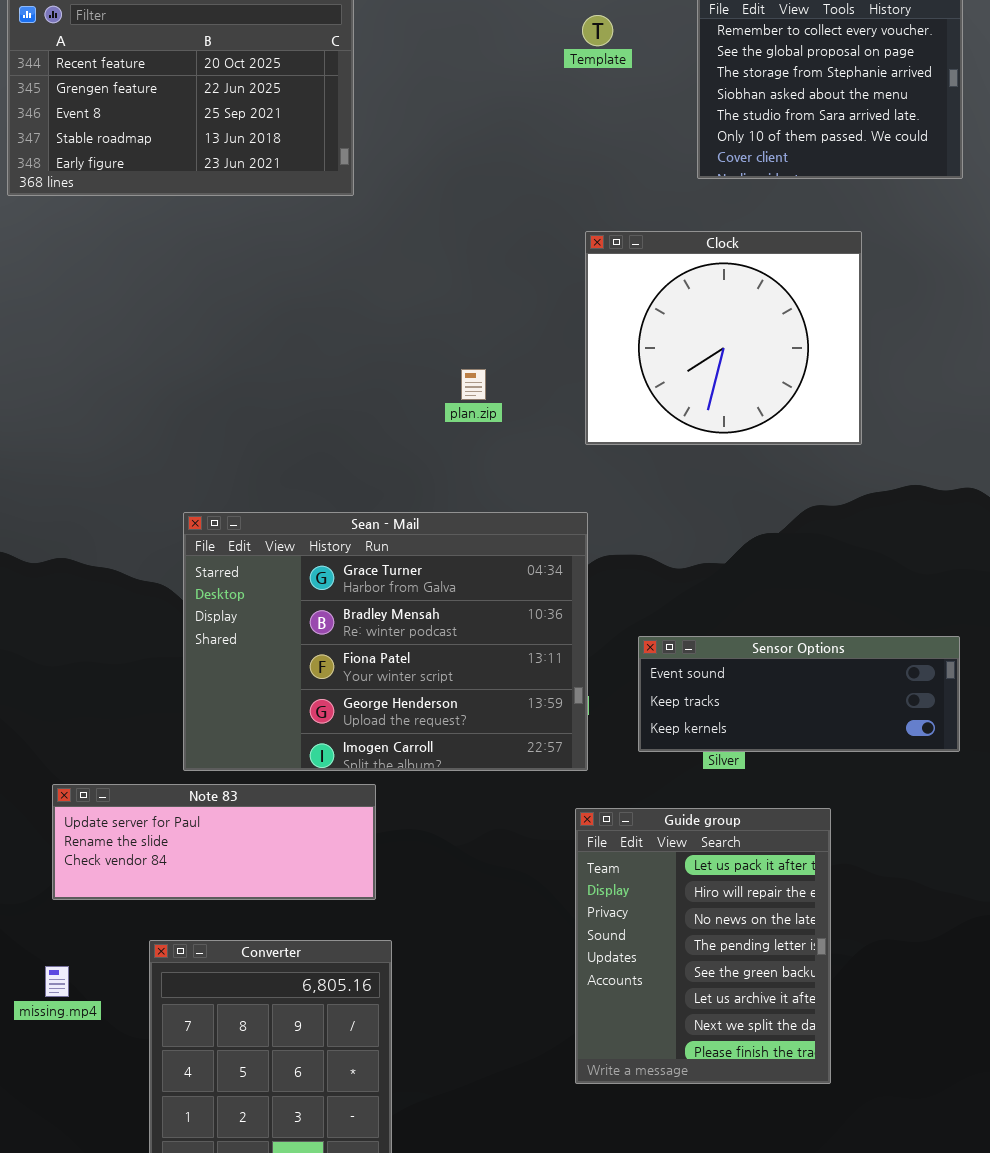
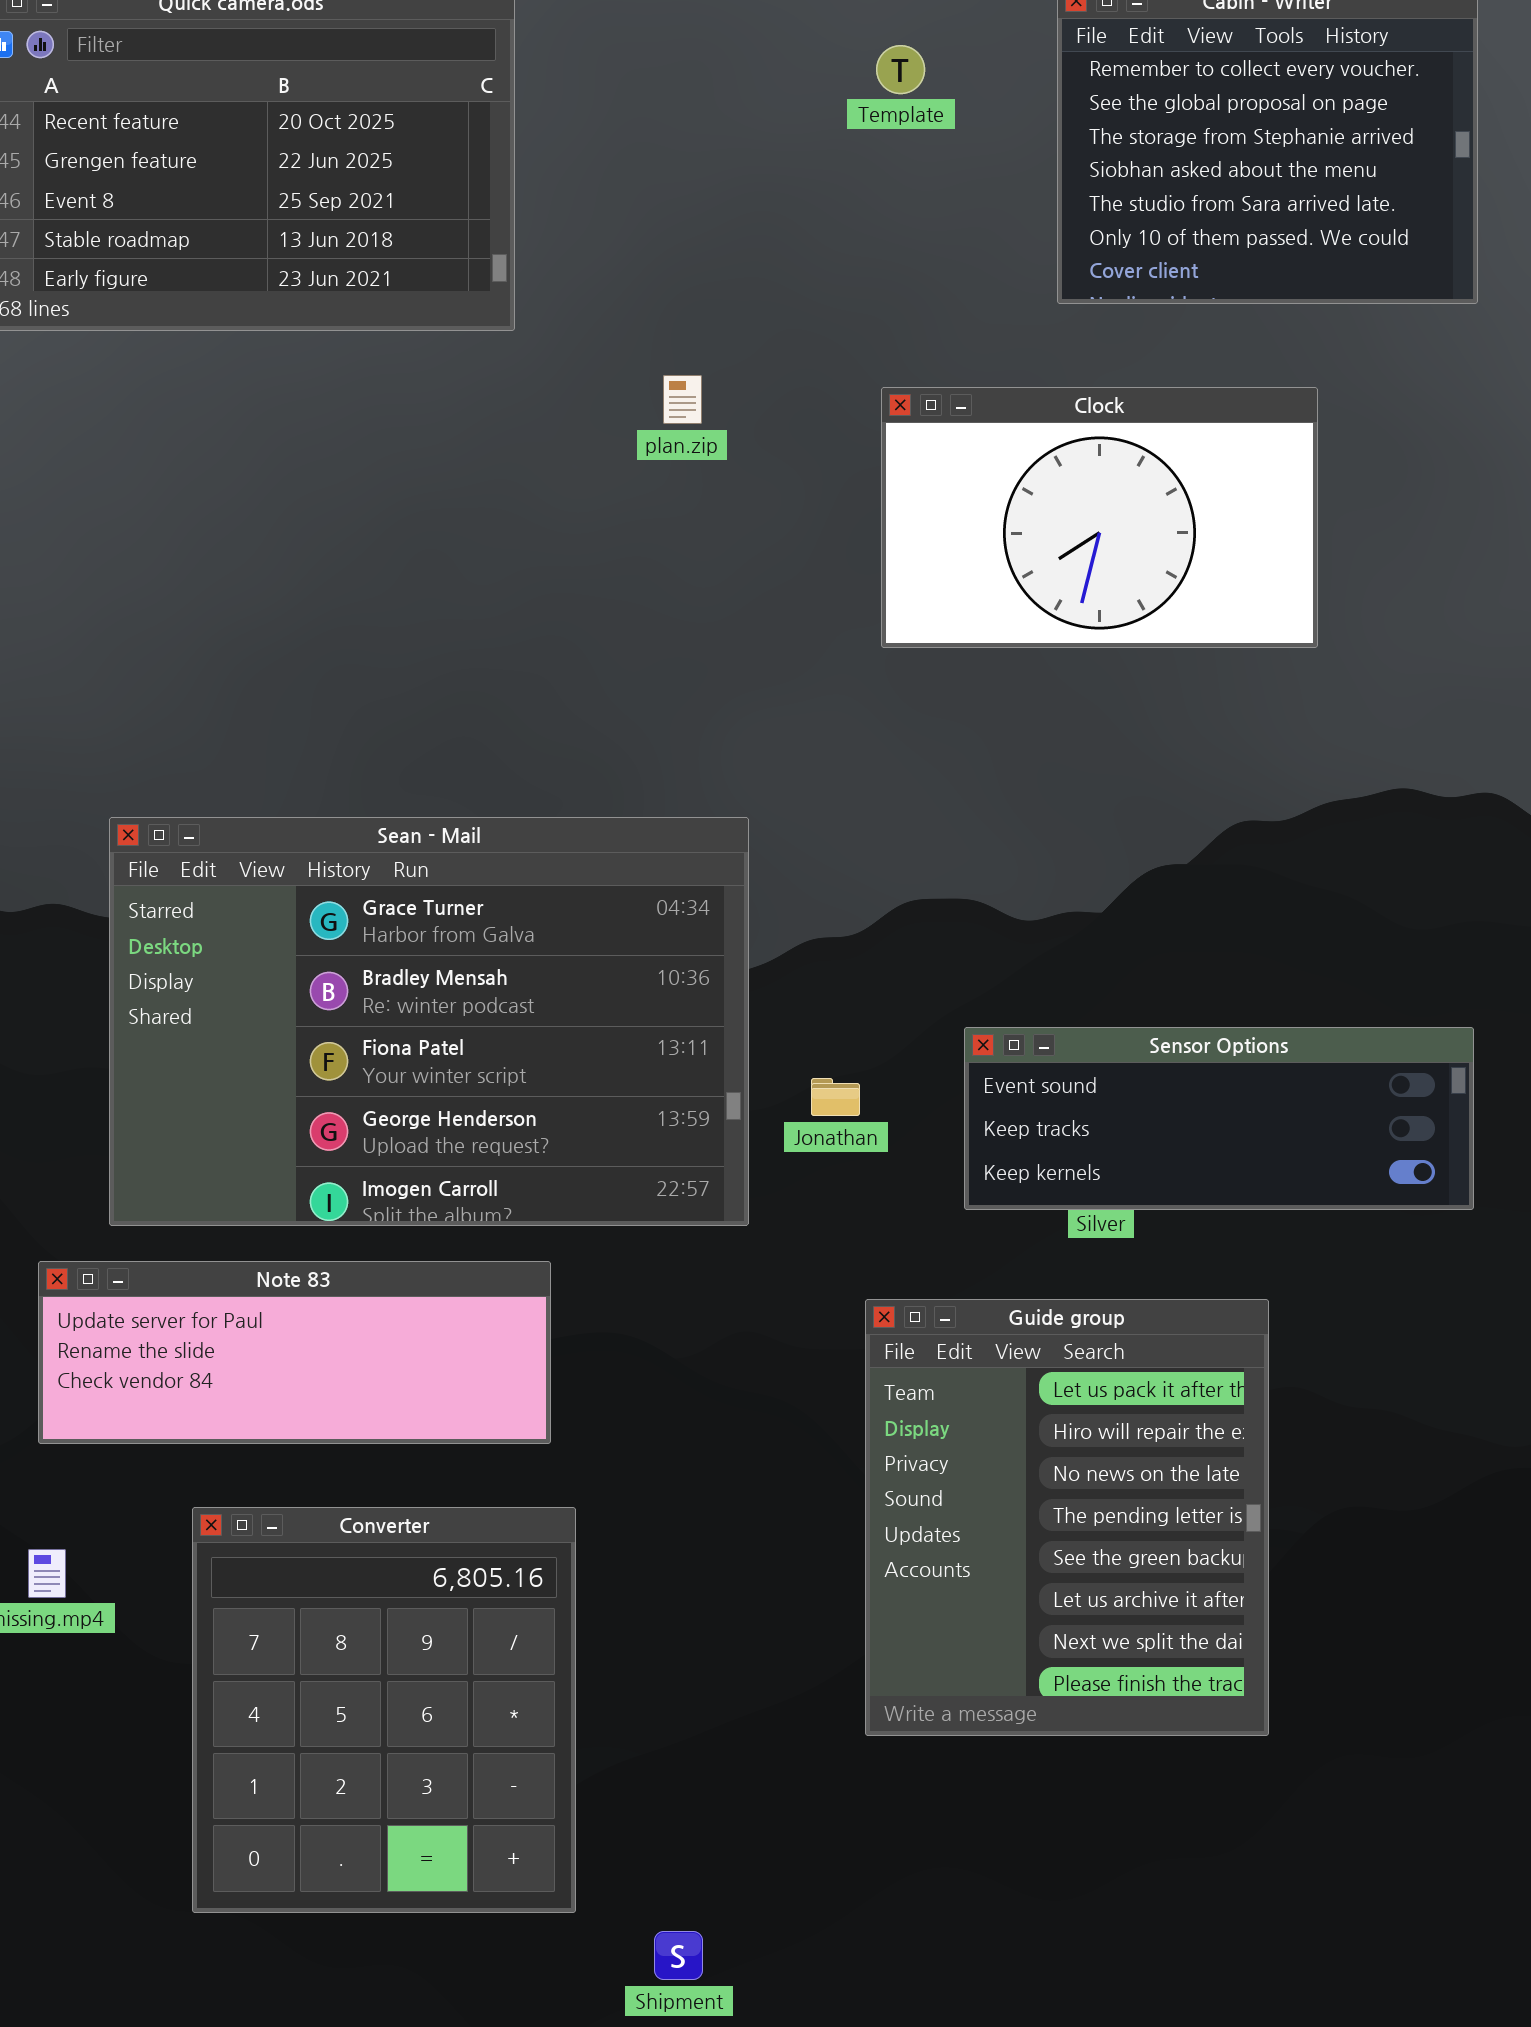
Clock: [585,231,862,445] -> [881,387,1318,648], resized
plan.zip: [461,369,486,400] -> [663,375,702,424], moved
Sean - Mail: [183,512,588,771] -> [109,817,749,1226], moved

